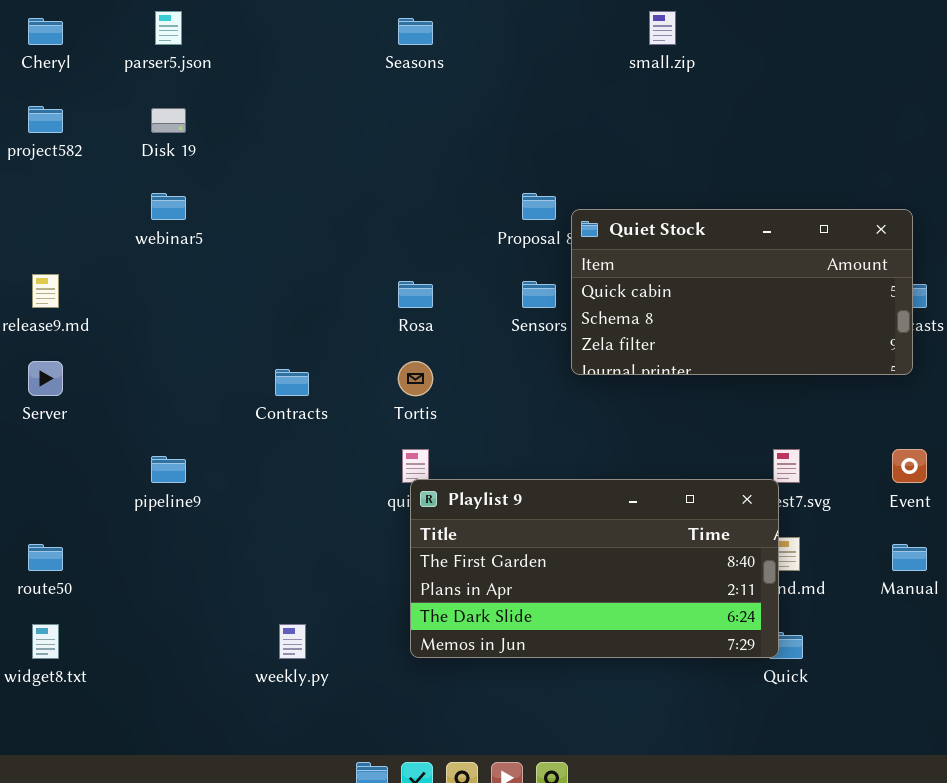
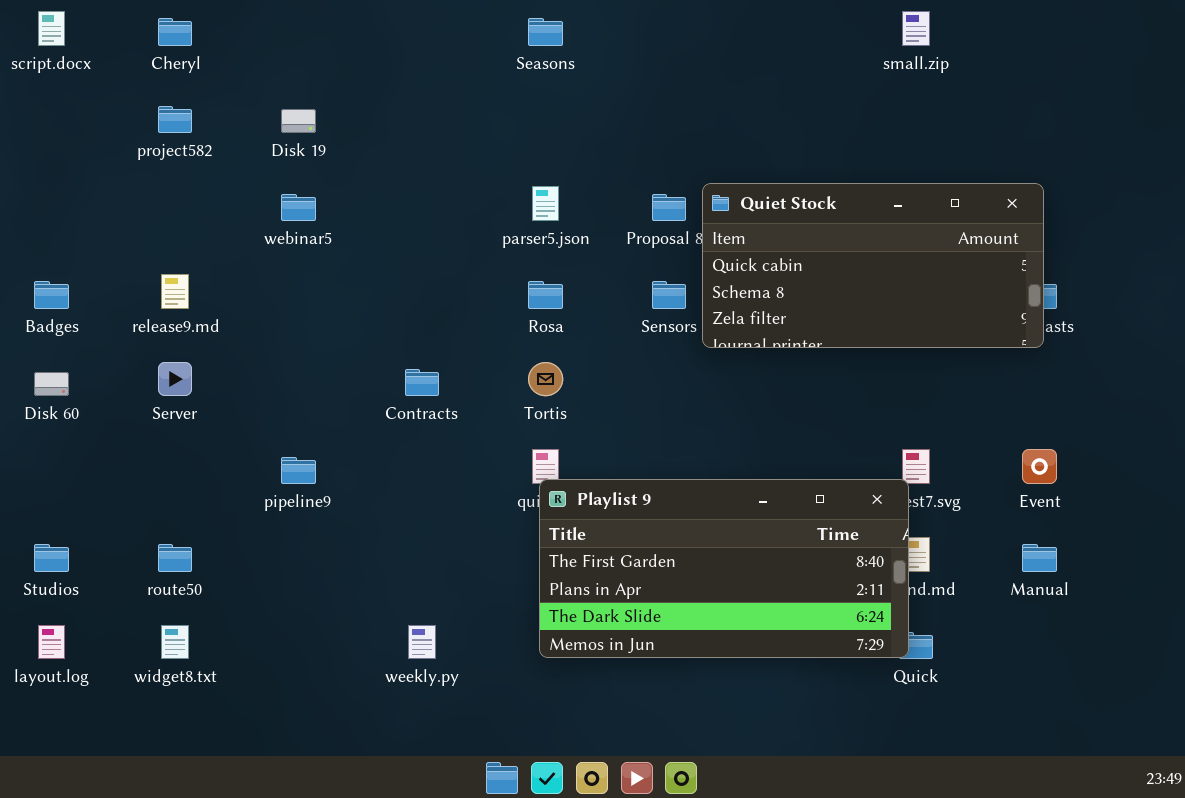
parser5.json: [155,11,182,45] -> [532,186,559,221], moved
small.zip: [649,11,676,45] -> [902,11,930,46], moved
Quiet Stock: [571,209,913,375] -> [702,183,1044,348], moved

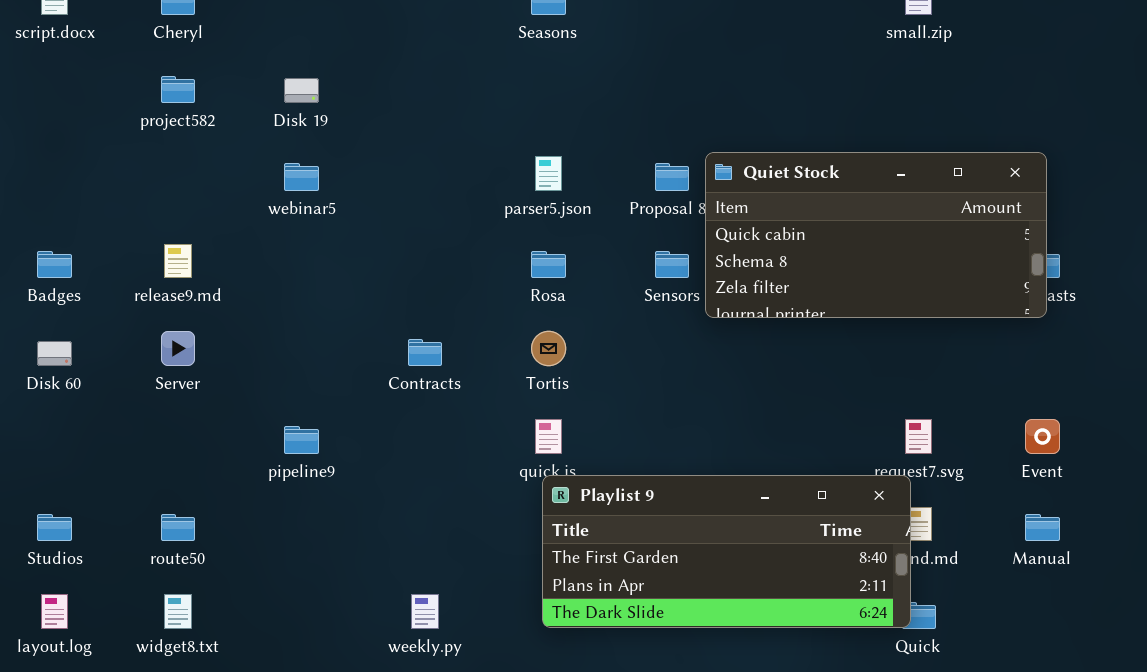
Playlist 9: [539,479,909,658] -> [542,475,911,628], resized

